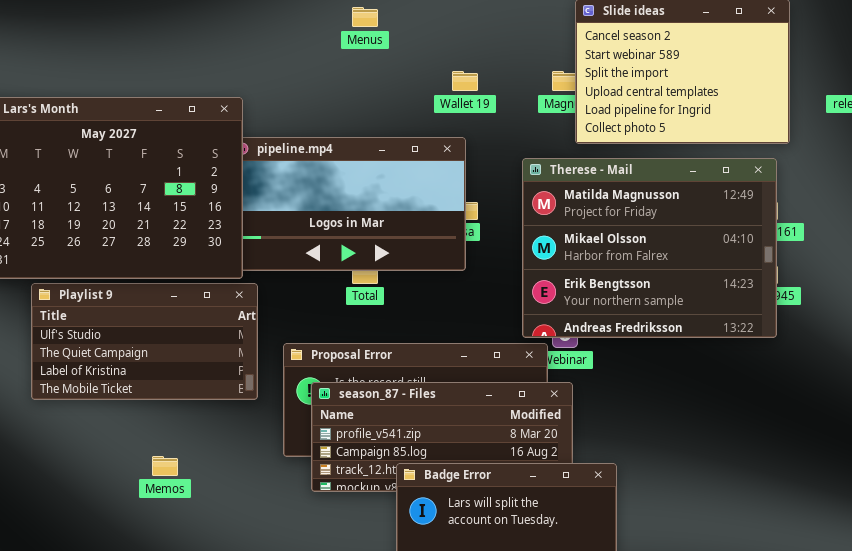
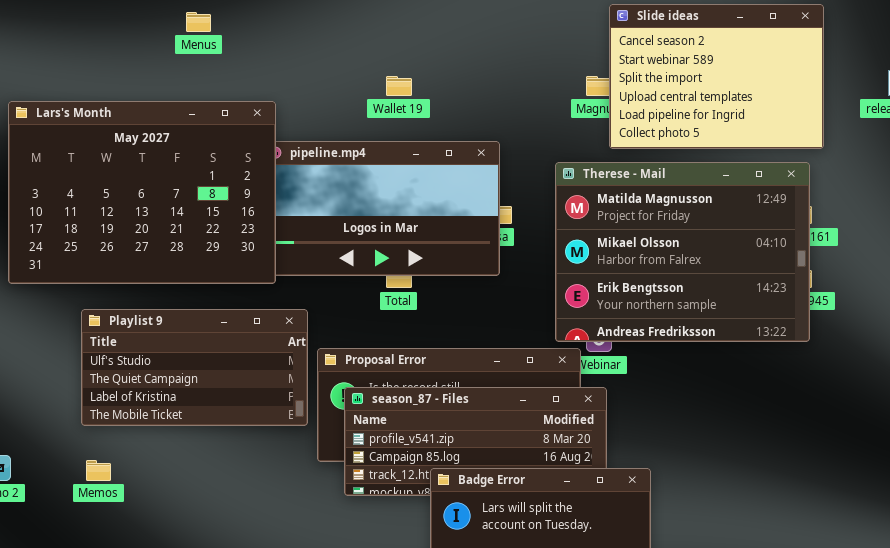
Menus: [352,7,378,27] -> [186,12,211,32], moved
Wallet 19: [452,71,478,91] -> [386,76,412,96], moved
Playlist 9: [31,283,258,400] -> [81,309,308,426], moved
Memos: [152,456,178,476] -> [86,460,111,481], moved

